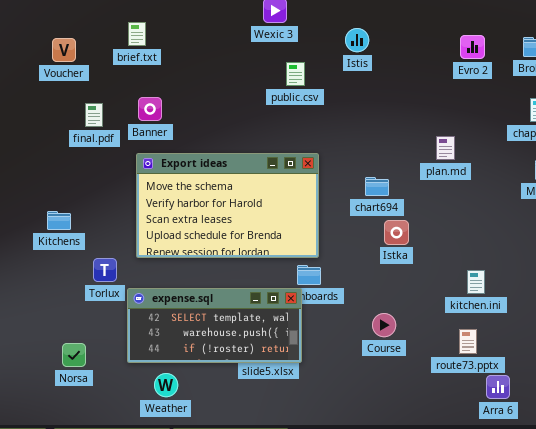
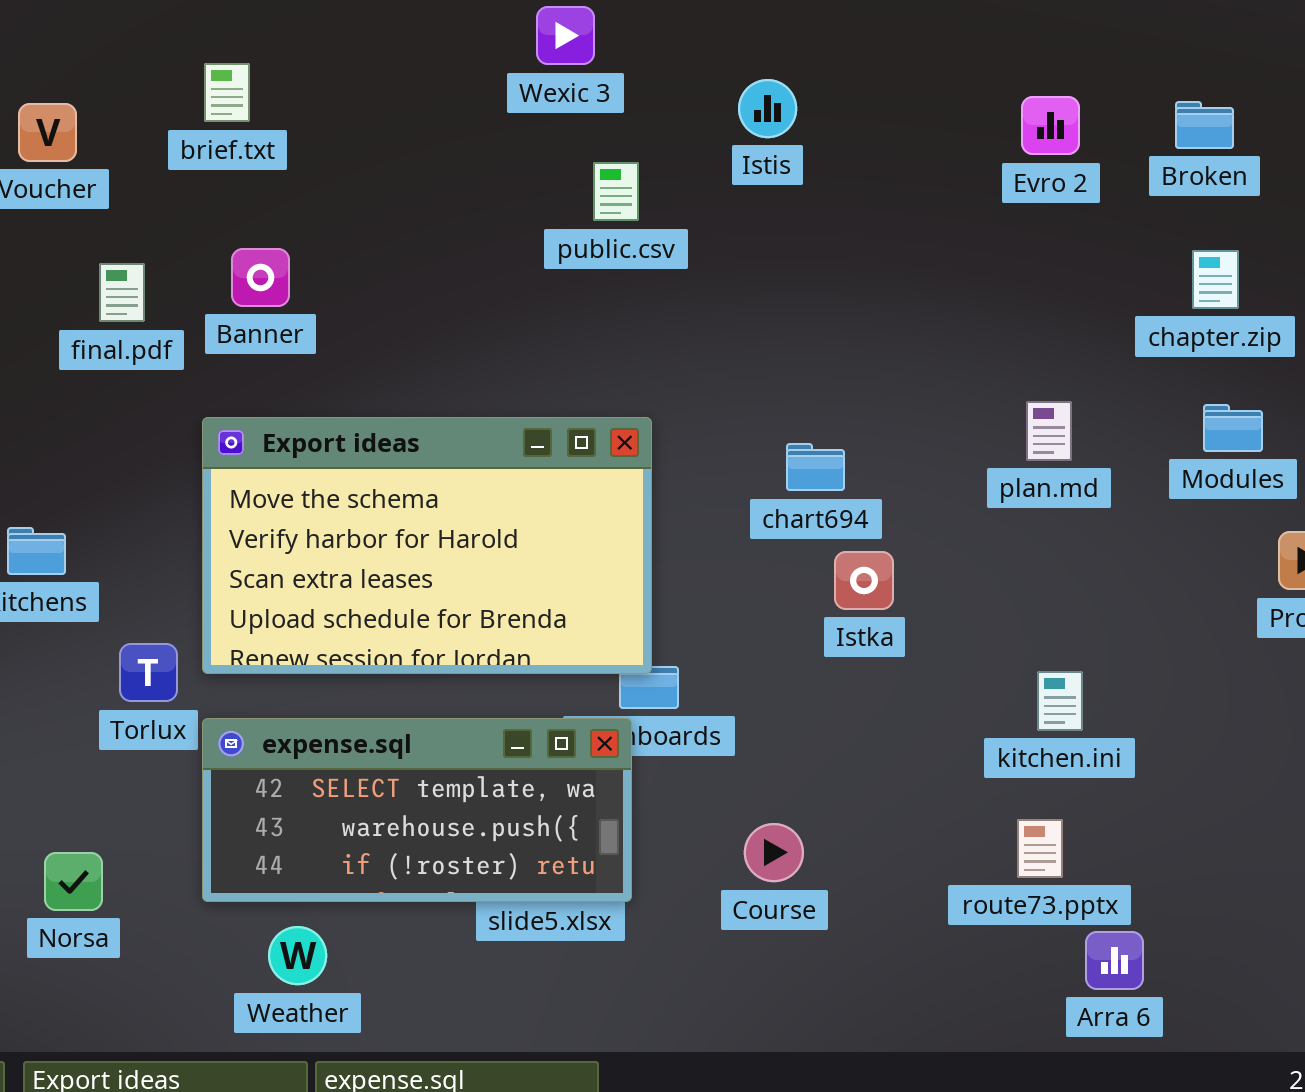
plan.md: [436,136,455,160] -> [1026,401,1072,461], moved
Export ideas: [136,153,319,258] -> [202,417,652,674], moved
Course: [372,313,396,337] -> [744,823,804,882], moved

